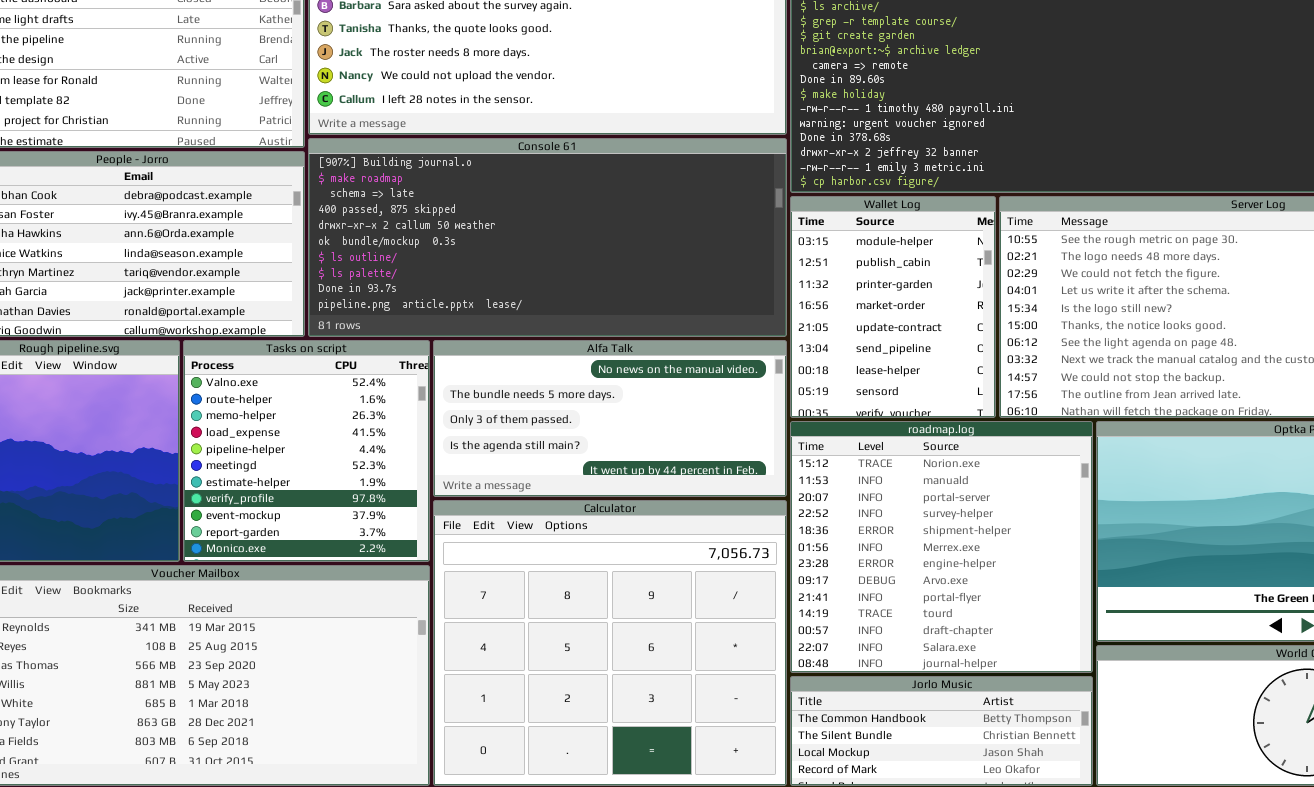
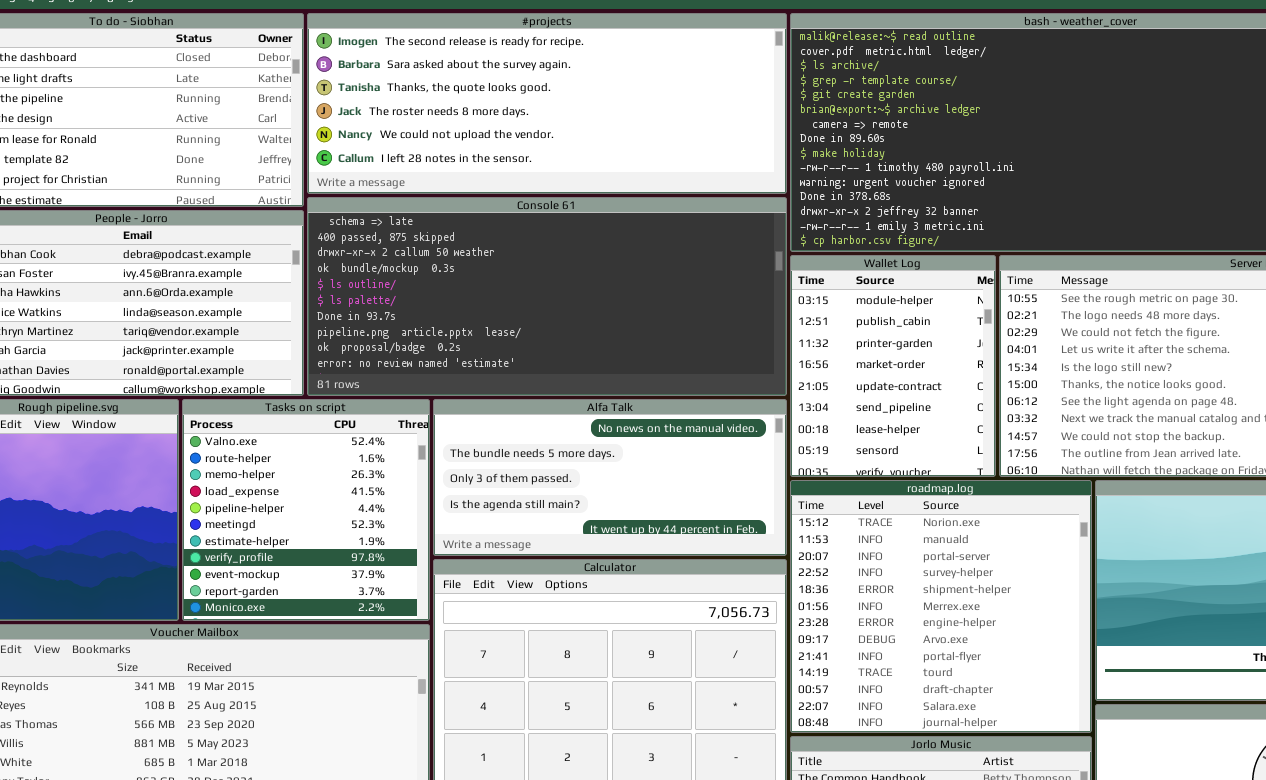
Console 61: [308,138,787,337] -> [307,197,787,396], scrolled down 2 rows

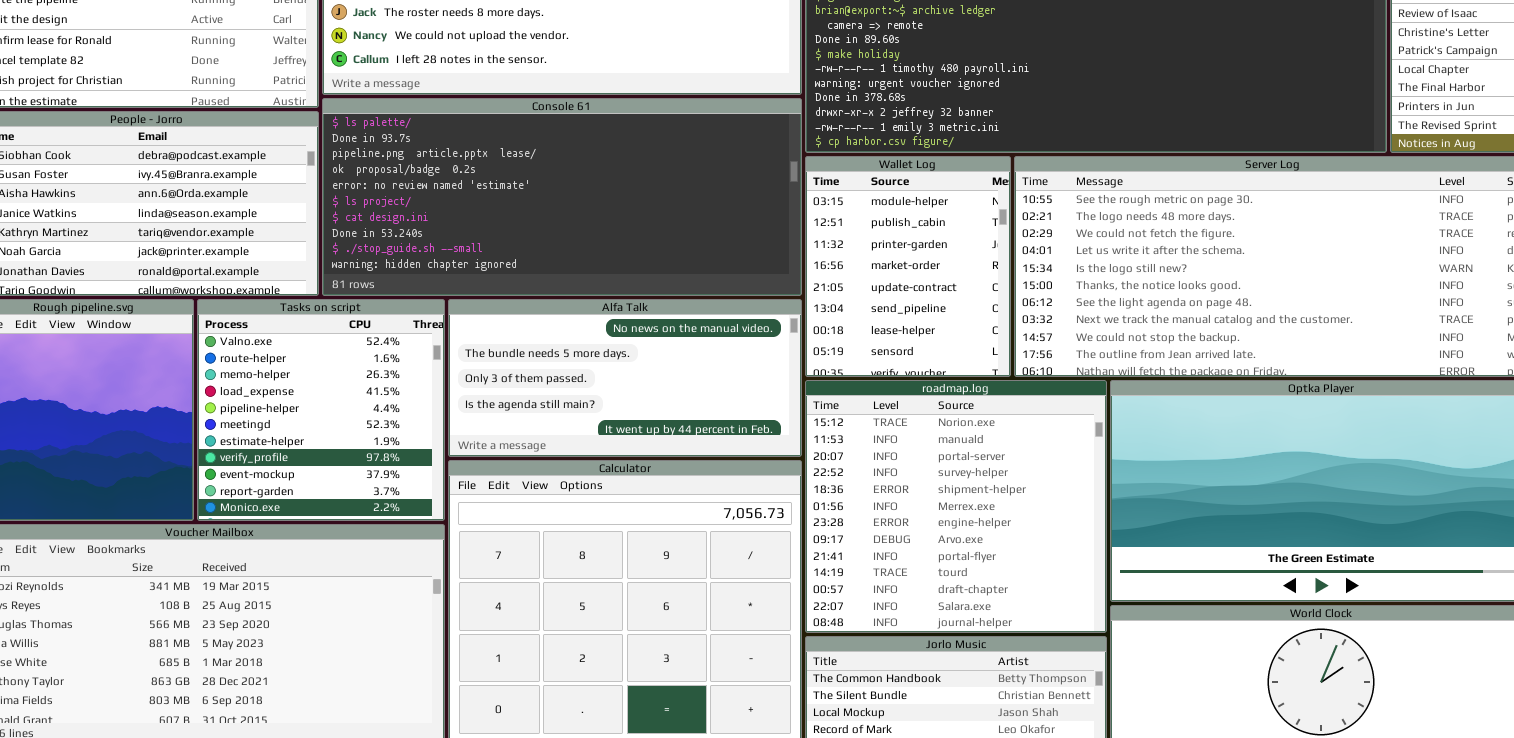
Console 61: [307,197,787,396] -> [322,98,802,296], scrolled down 5 rows

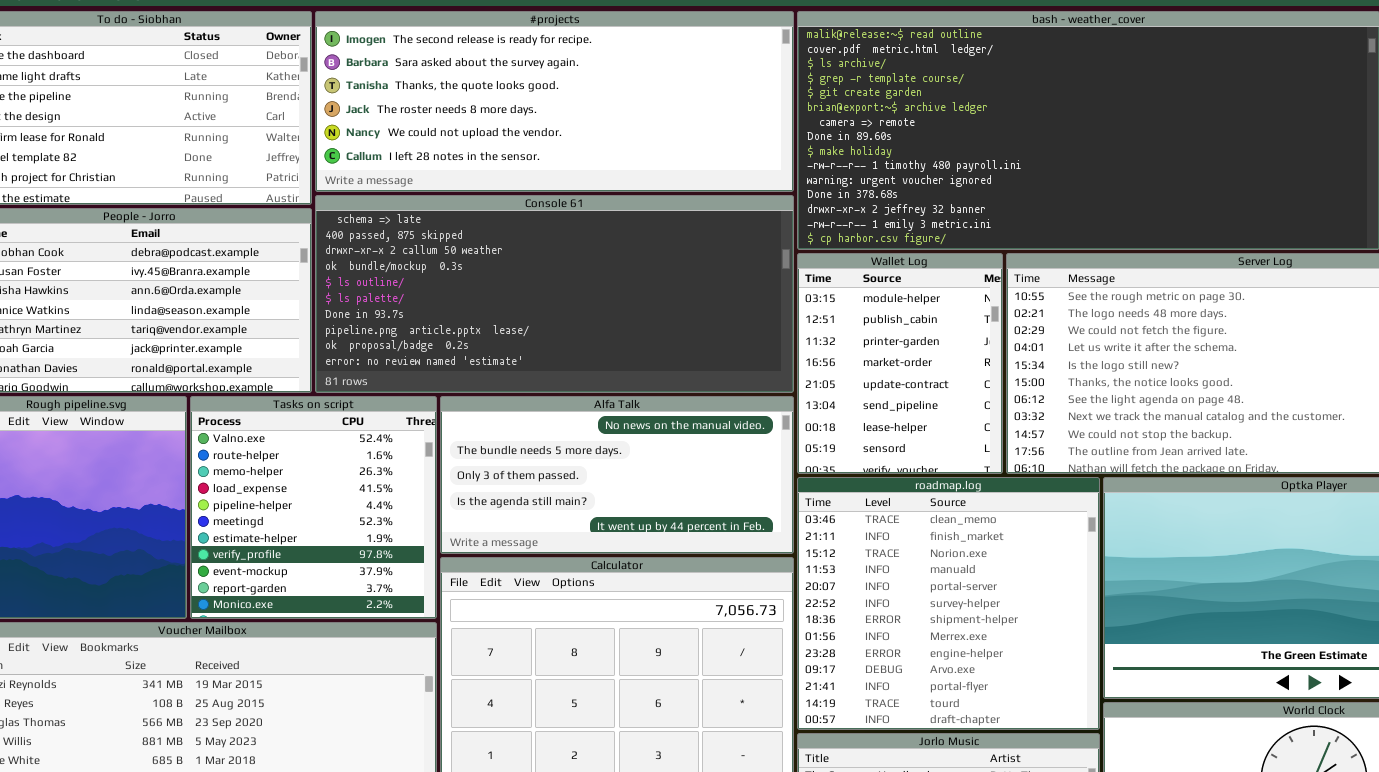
Console 61: [322,98,802,296] -> [315,195,794,393], scrolled up 5 rows
roadmap.log: [805,380,1107,633] -> [797,477,1100,730], scrolled up 2 rows

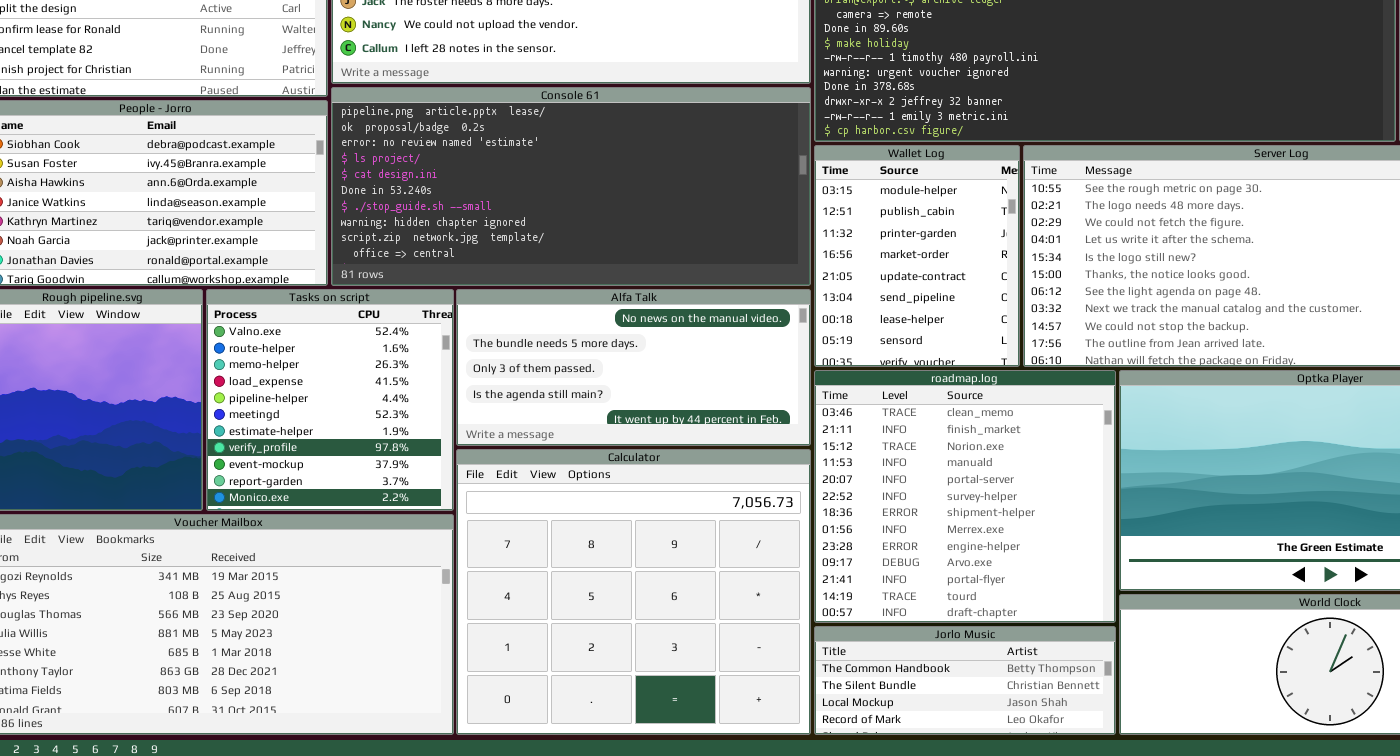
Console 61: [315,195,794,393] -> [331,87,811,286], scrolled down 7 rows

